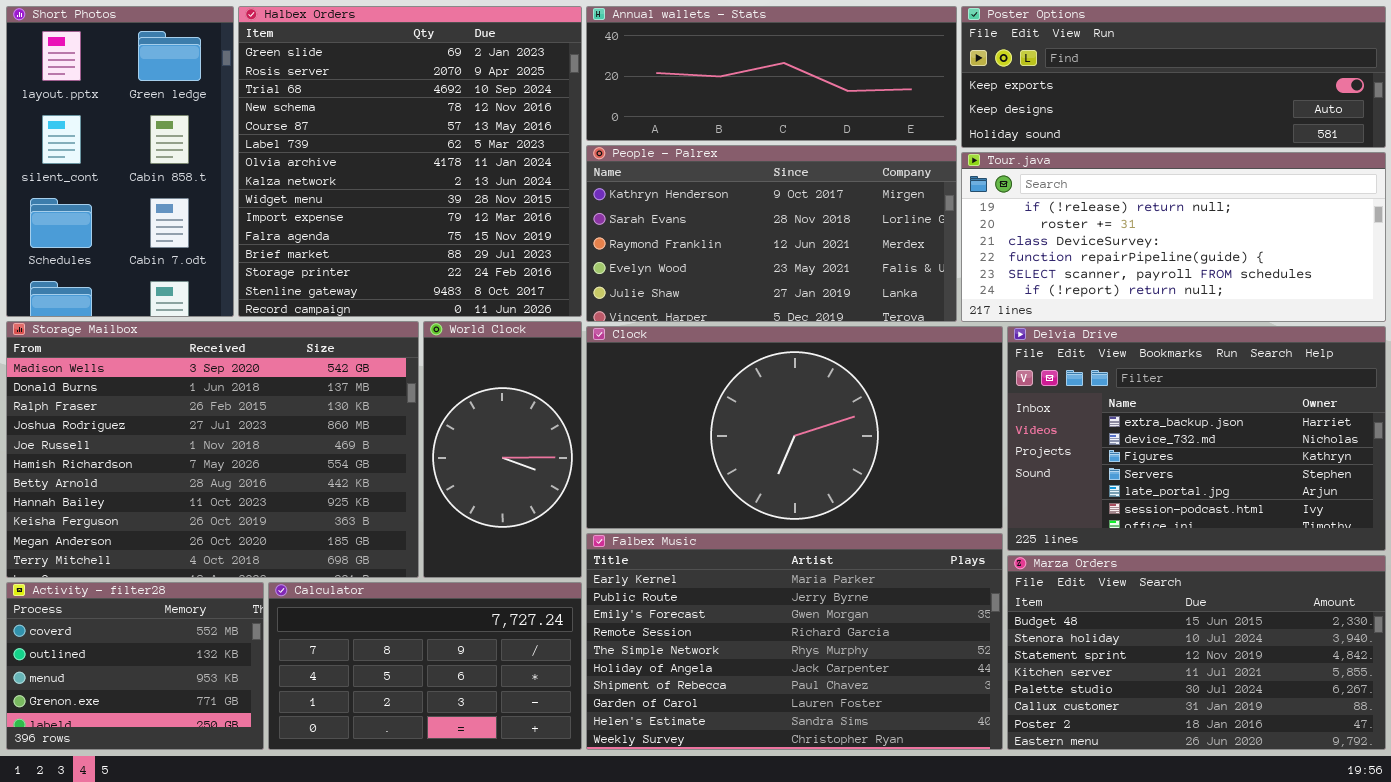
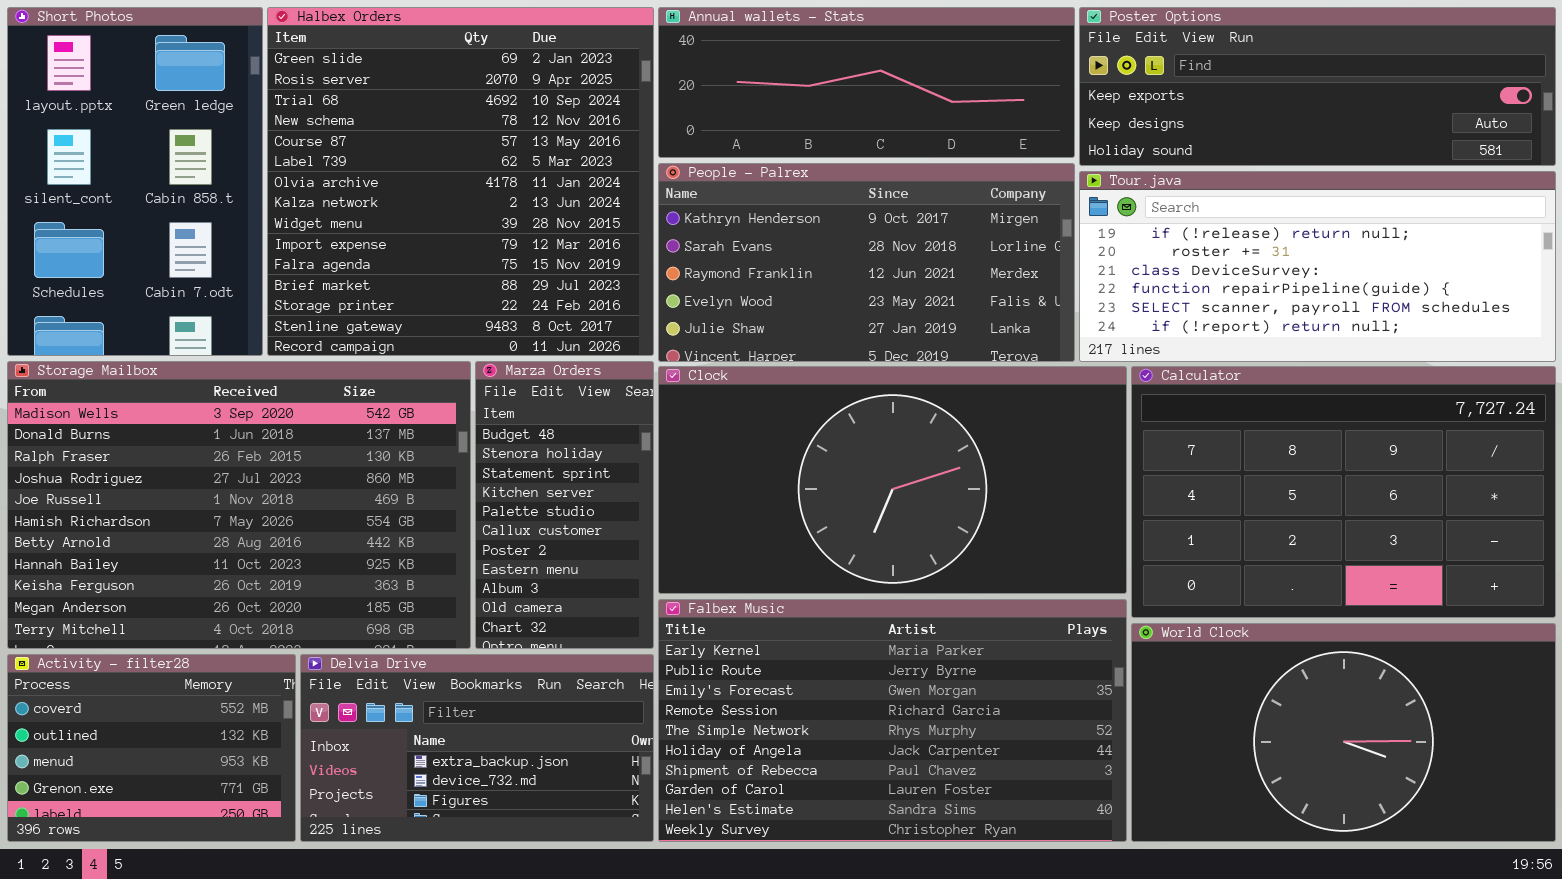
World Clock: [423,321,582,578] -> [1131,623,1556,842], moved, resized
Delvia Drive: [1007,326,1386,551] -> [300,654,654,842], moved, resized
Marza Orders: [1007,555,1386,750] -> [475,361,654,649], moved, resized
Calculator: [268,582,582,750] -> [1131,366,1556,618], moved, resized

